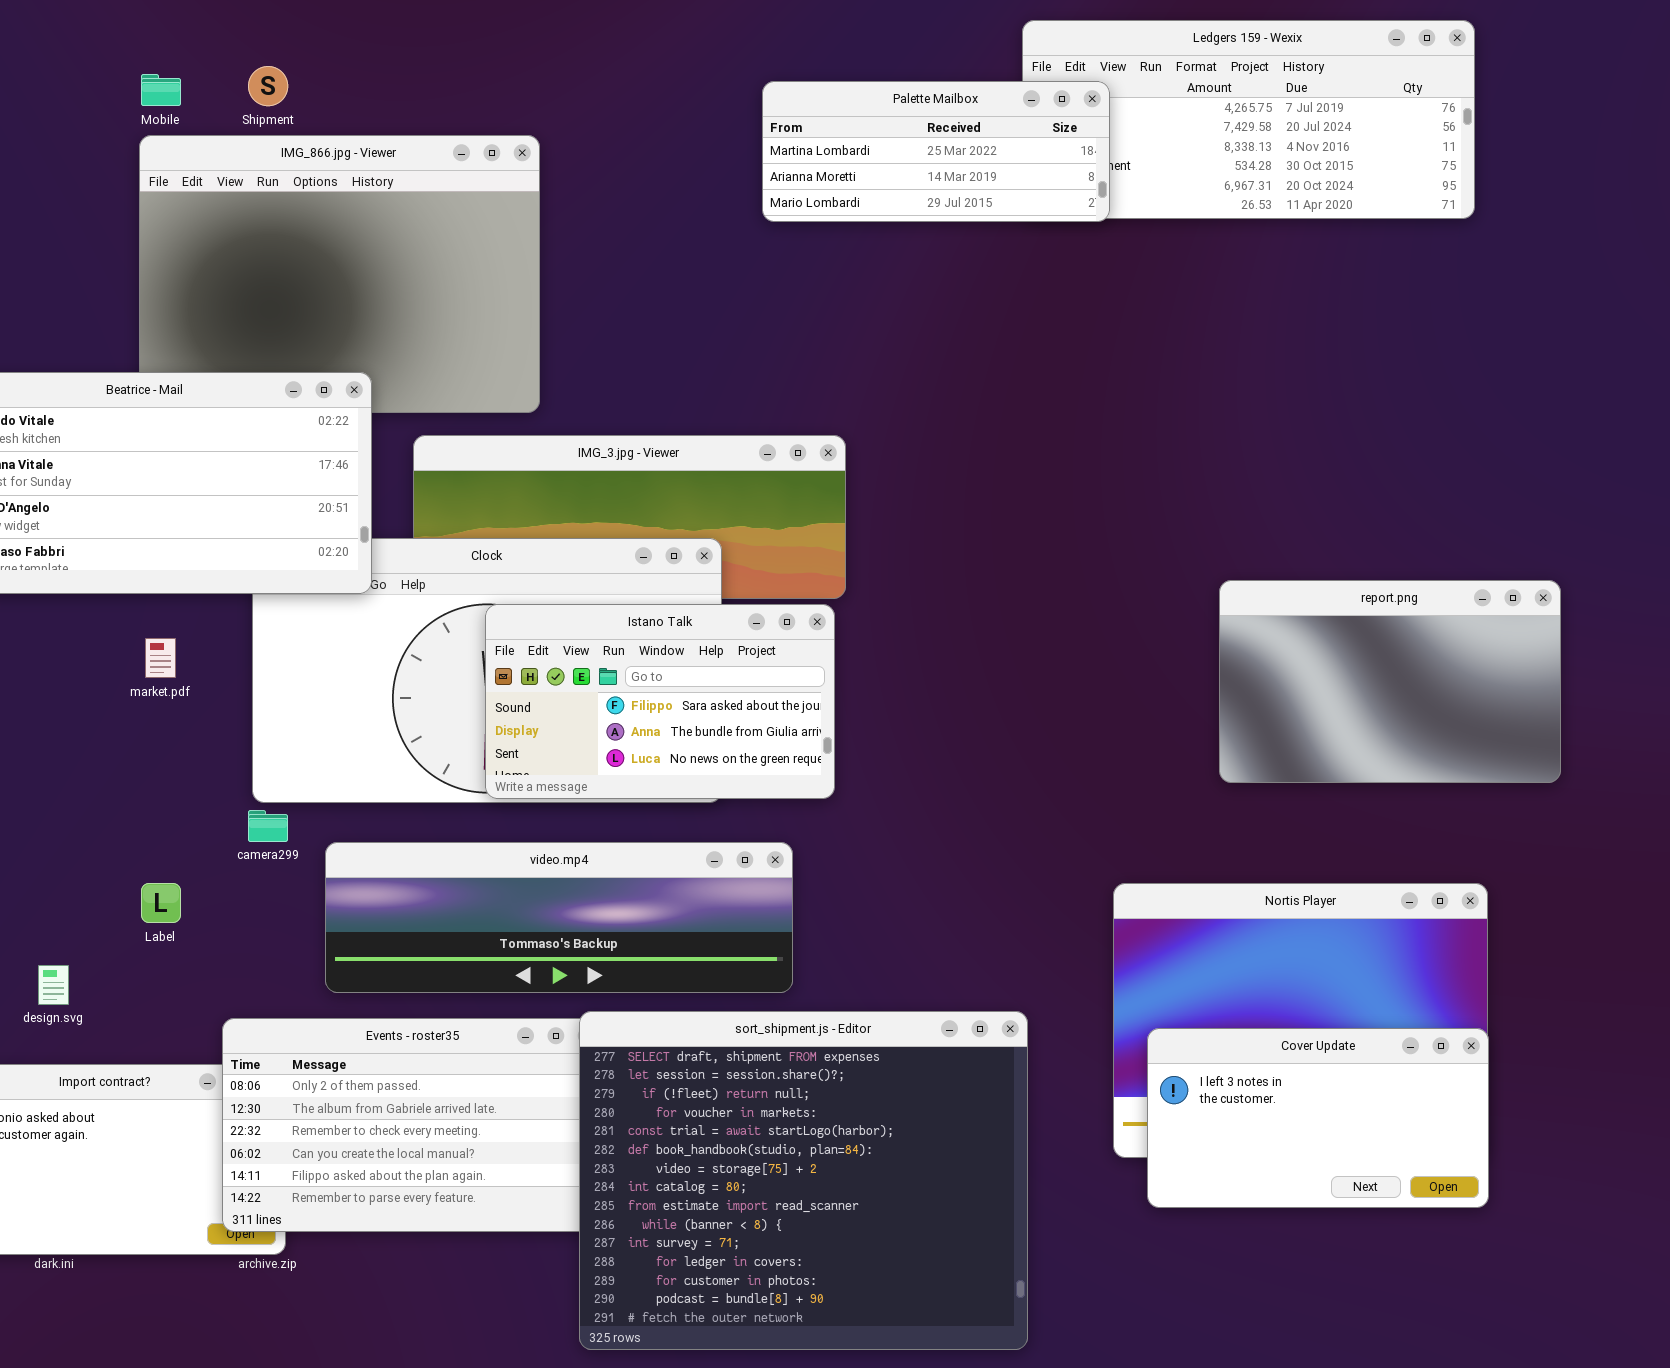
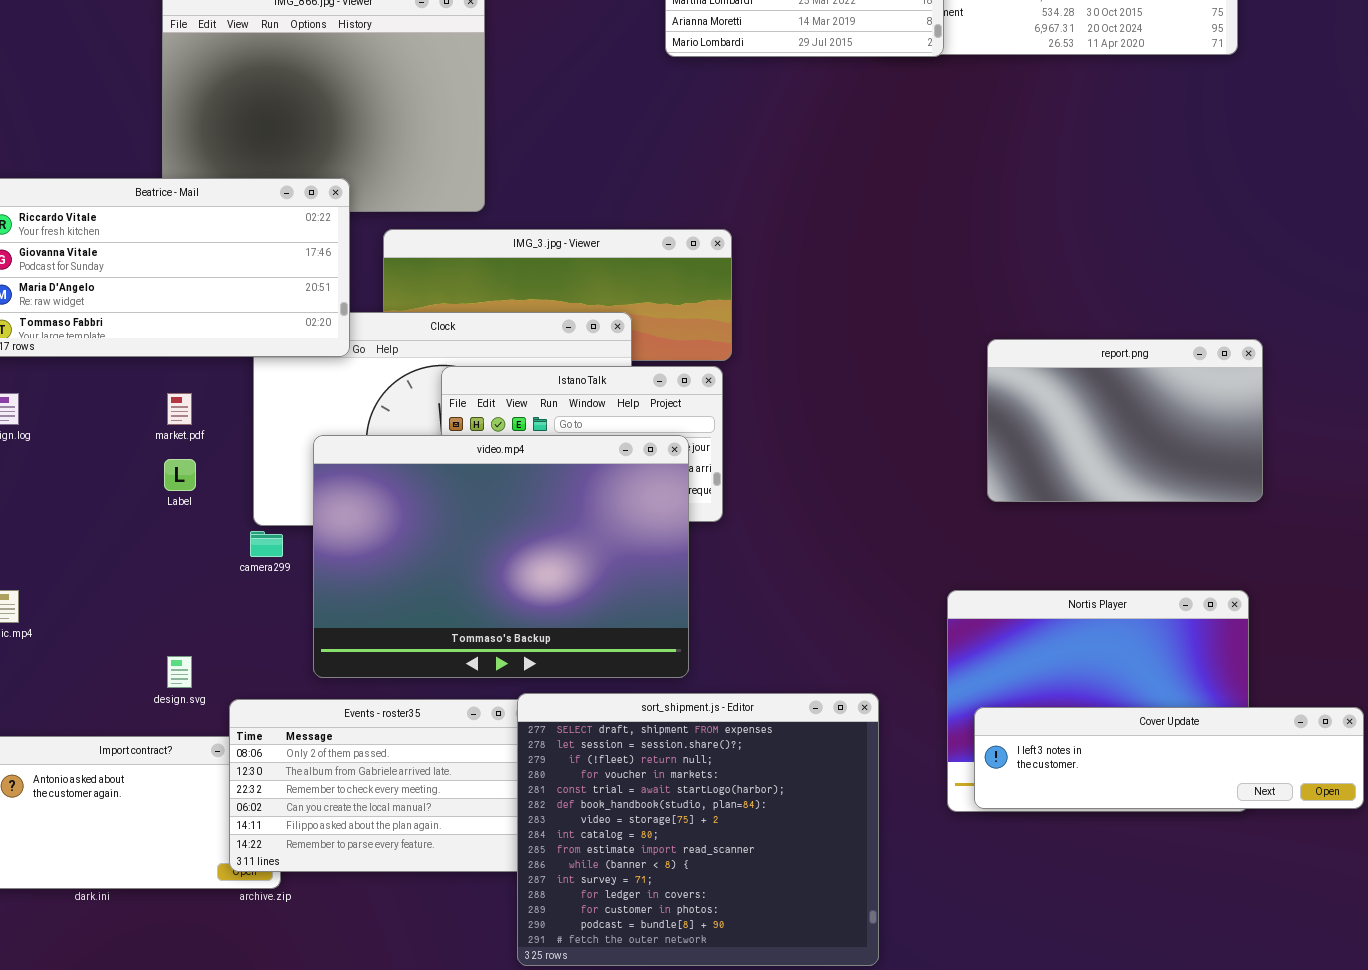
report.png: [1219,580,1561,783] -> [987,339,1263,502], moved
video.mp4: [325,842,793,993] -> [313,435,689,678], resized
Label: [141,883,181,923] -> [164,459,196,491], moved
design.svg: [38,965,69,1005] -> [167,656,192,688], moved
Cover Update: [1147,1028,1489,1208] -> [974,707,1364,809], resized

